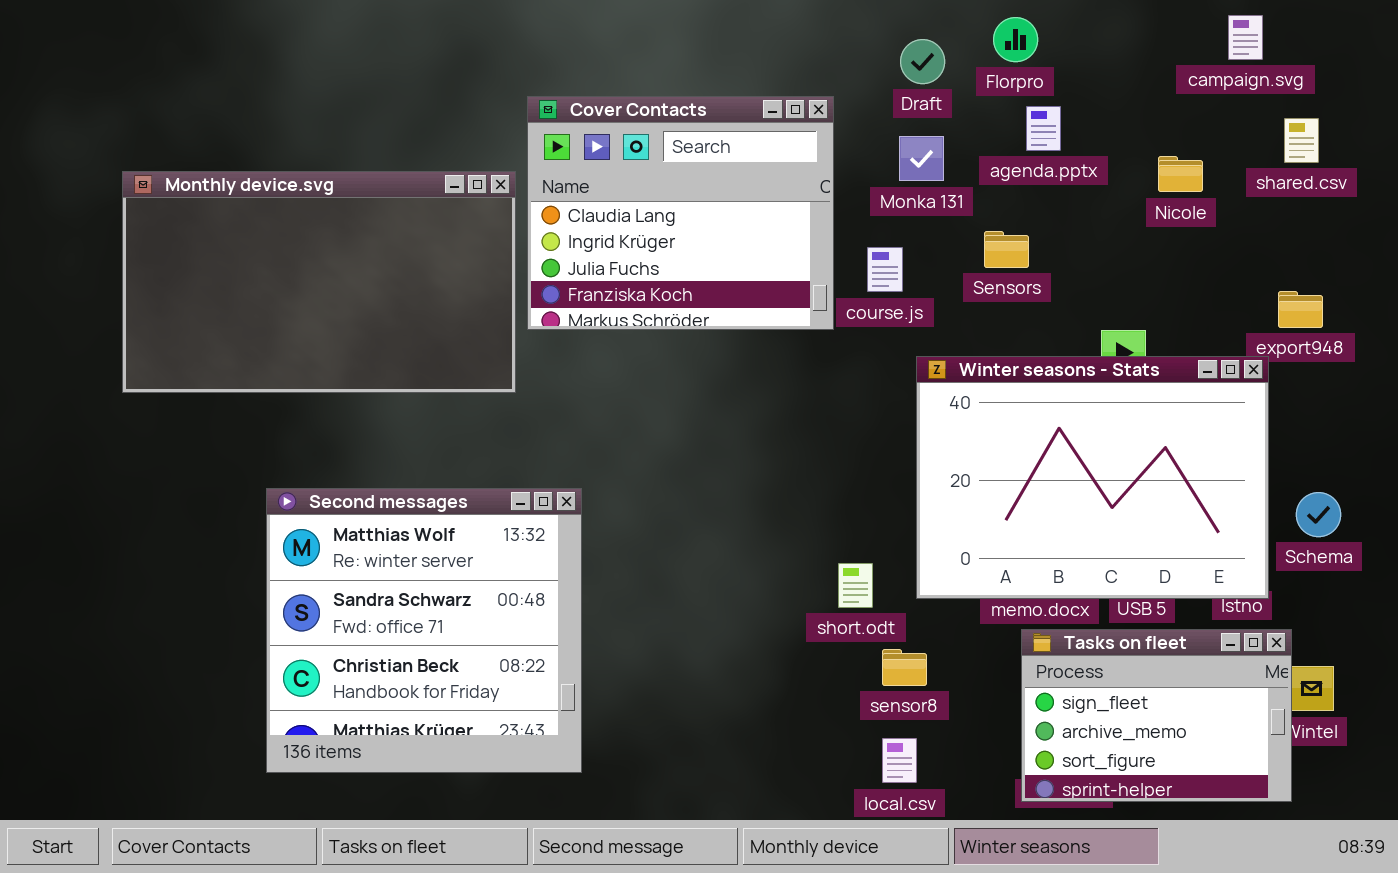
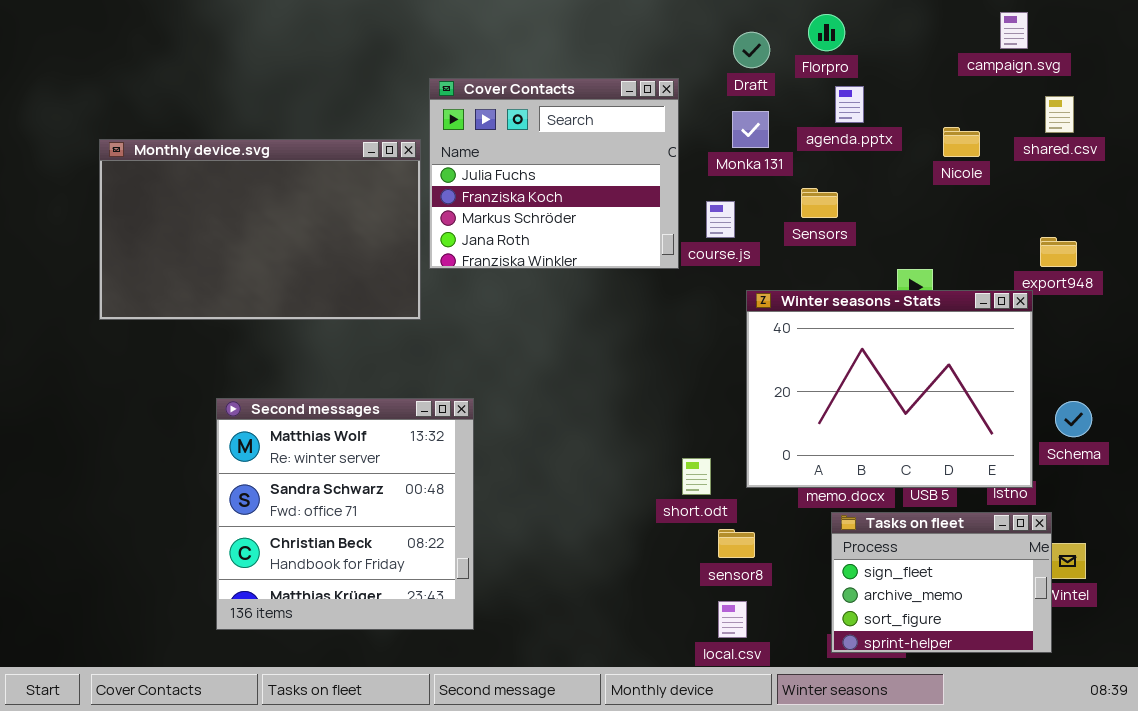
Cover Contacts: [527,96,834,330] -> [429,78,679,269], scrolled down 2 rows

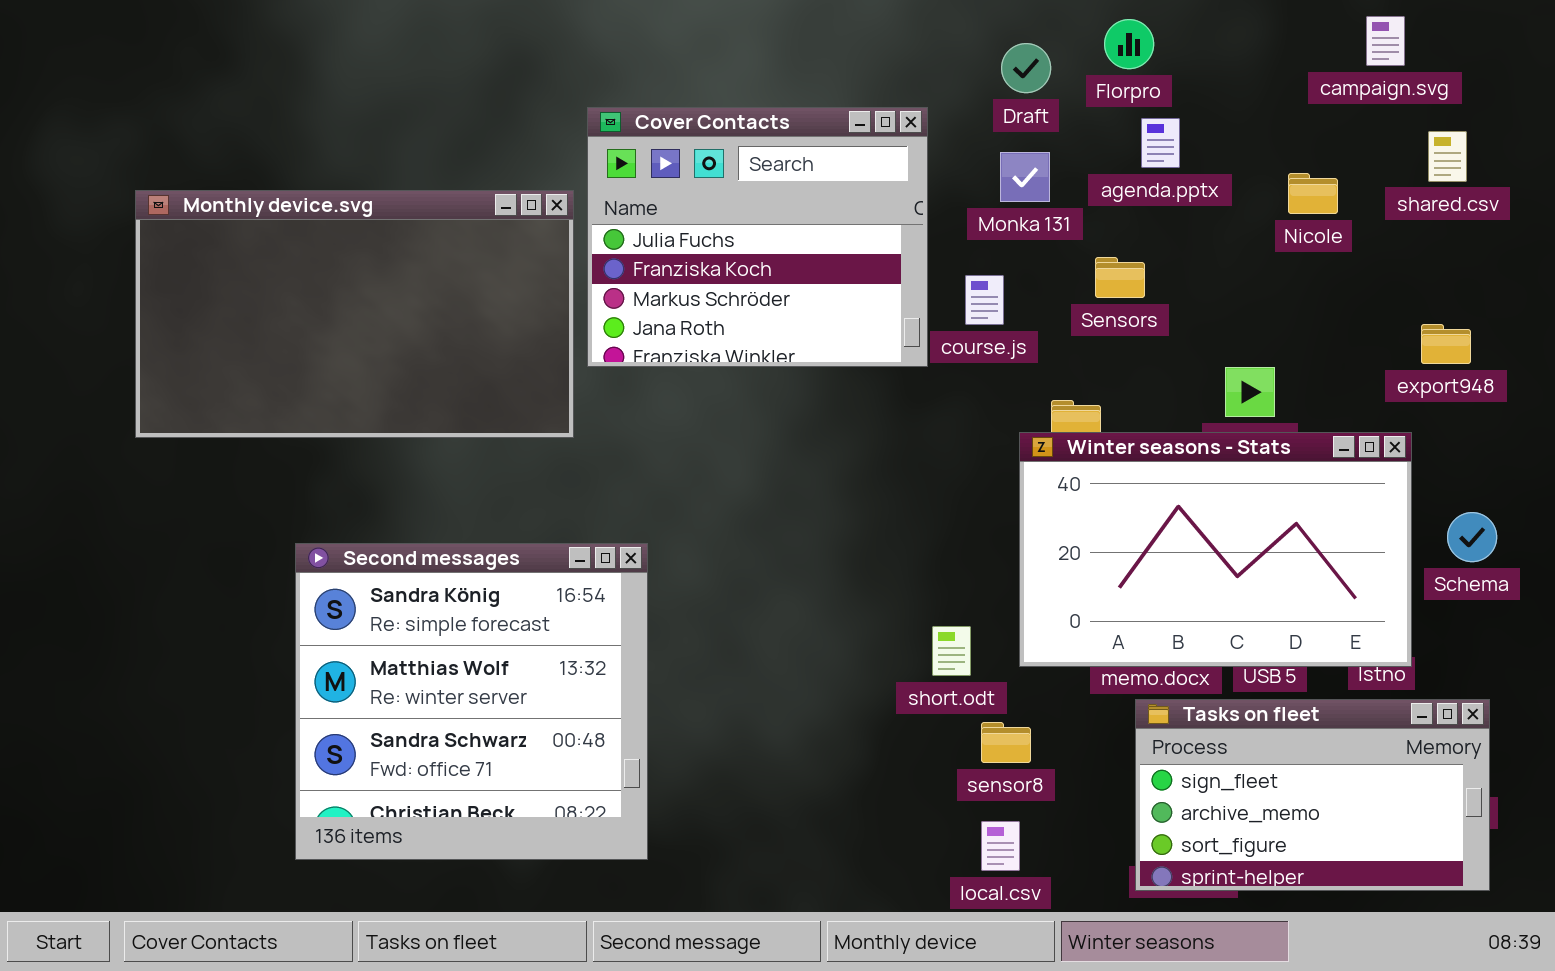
Winter seasons - Stats: [746,290,1033,488] -> [1019,432,1412,667], resized
Second messages: [216,398,474,630] -> [295,543,648,860], scrolled up 1 row
Schema: [1055,401,1092,437] -> [1447,512,1497,562], moved
Tasks on fleet: [831,512,1052,653] -> [1135,699,1490,891], resized

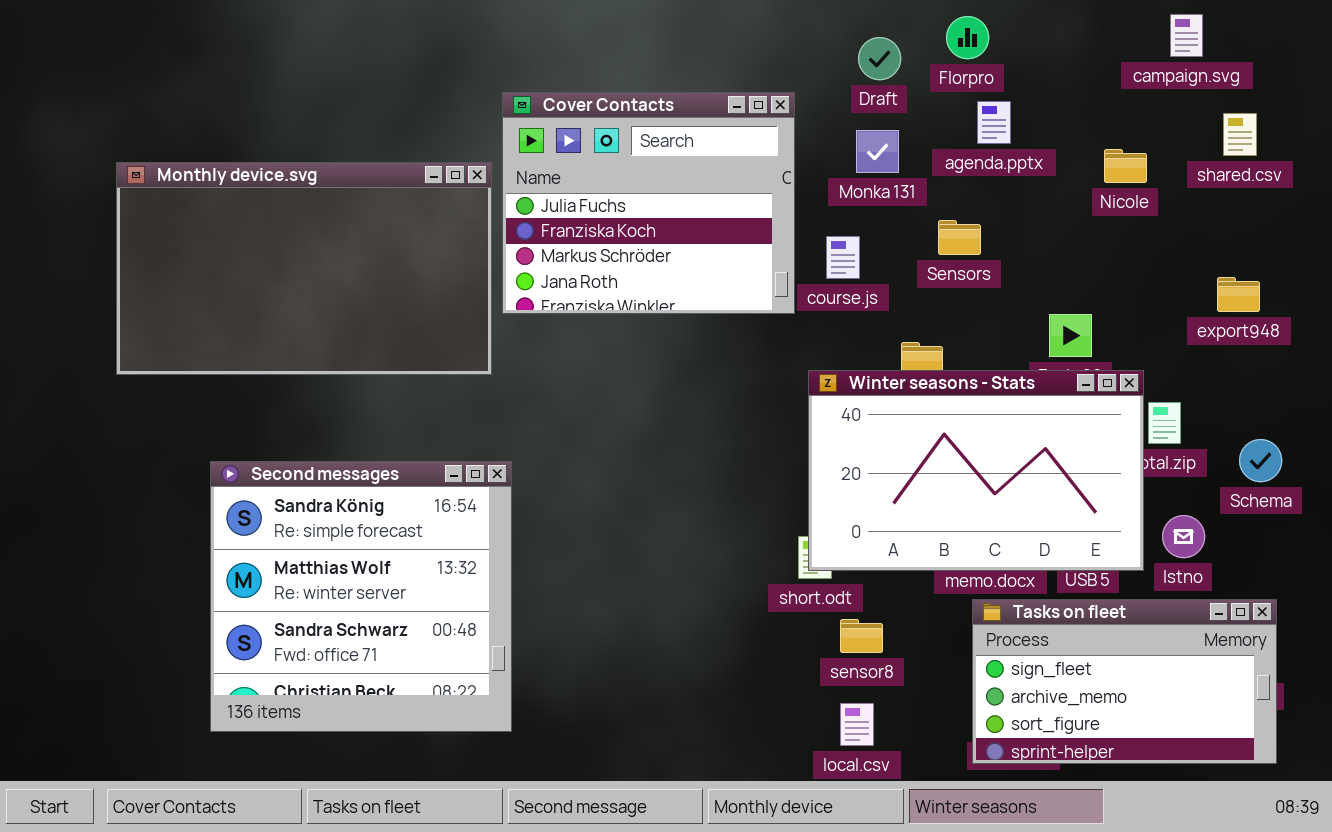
Winter seasons - Stats: [1019,432,1412,667] -> [808,370,1144,571], moved
Second messages: [295,543,648,860] -> [210,461,512,732], moved

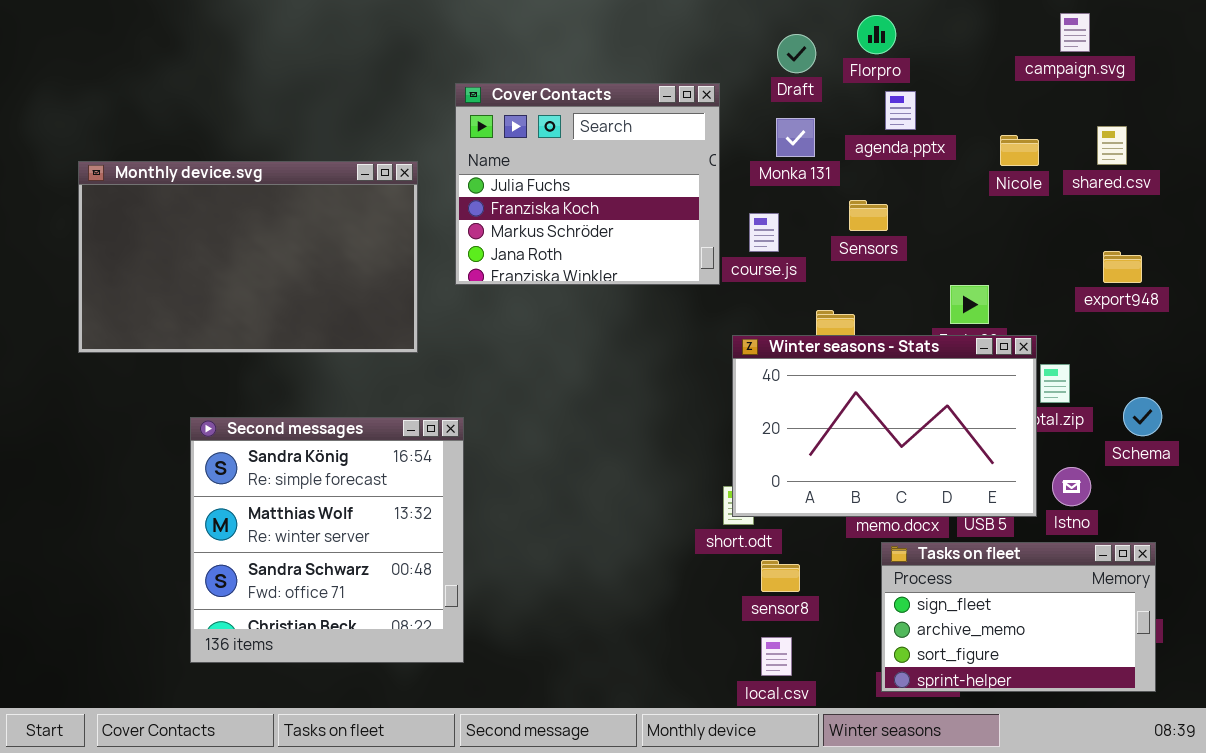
shared.csv: [1223,113,1257,156] -> [1097,126,1127,165], moved
Monthly device.svg: [116,162,492,375] -> [78,161,418,353], moved

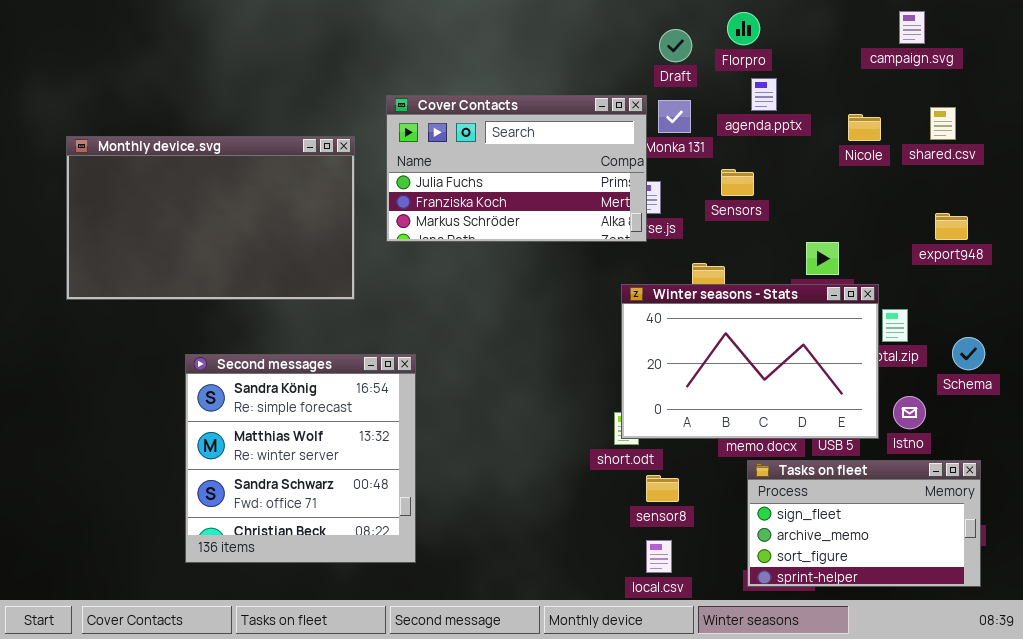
Cover Contacts: [455,83,720,285] -> [386,95,647,242], resized
Second messages: [190,417,464,663] -> [185,354,416,563], moved

